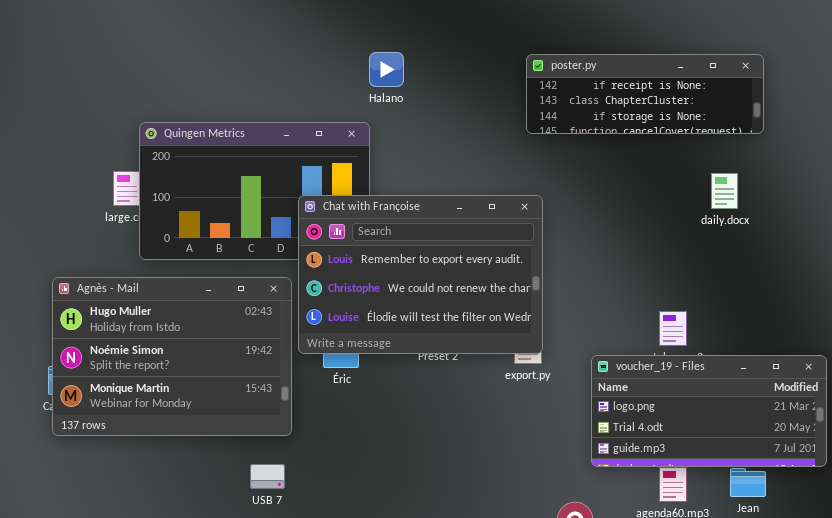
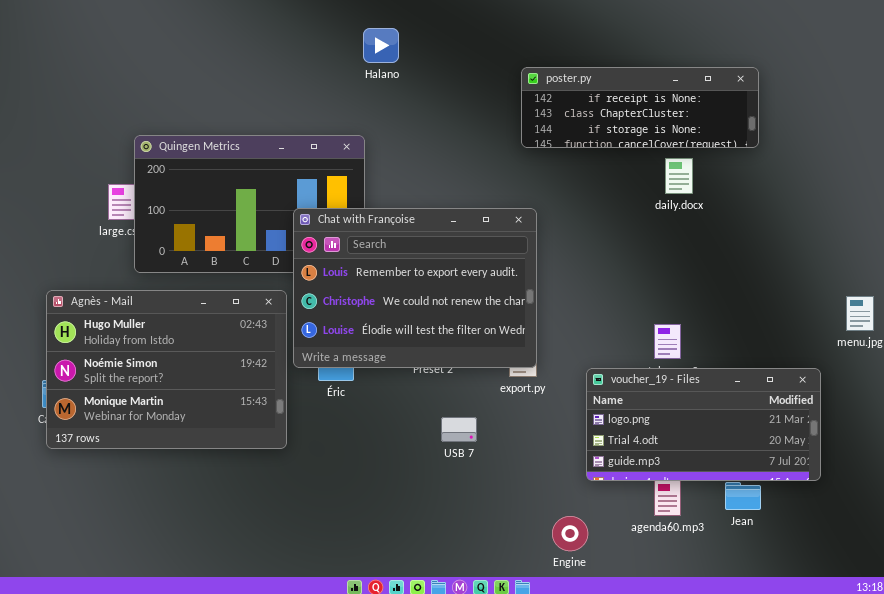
Halano: [369,52,404,87] -> [363,28,399,63], moved
daily.docx: [711,173,738,209] -> [665,158,693,194], moved
USB 7: [250,464,285,489] -> [441,417,477,442], moved

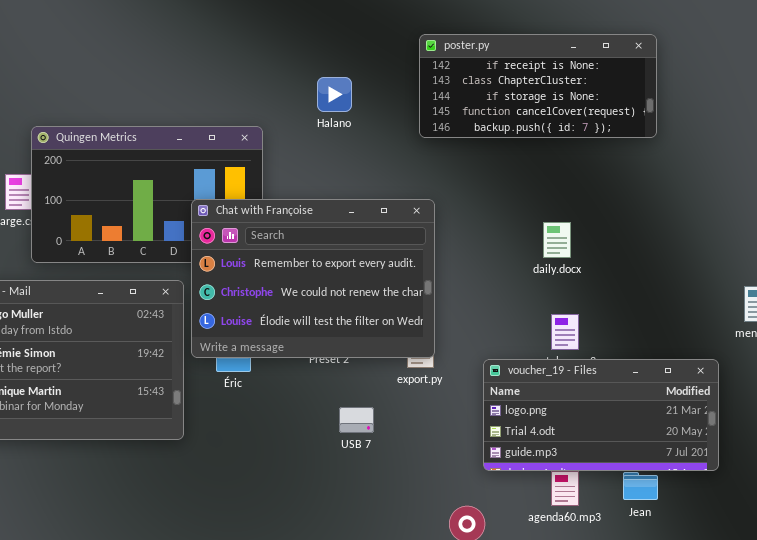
Halano: [363,28,399,63] -> [317,77,352,112], moved
poster.py: [521,67,759,148] -> [419,34,657,138], resized
daily.docx: [665,158,693,194] -> [543,222,571,258], moved

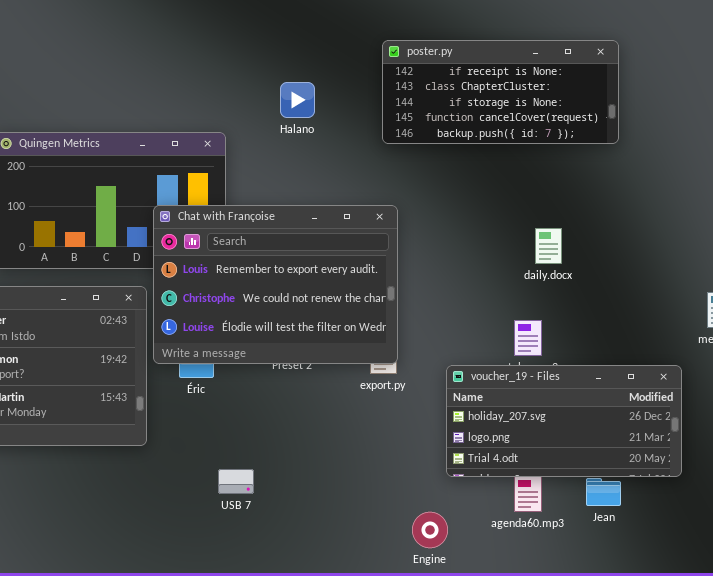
daily.docx: [543,222,571,258] -> [535,228,562,264], moved
voucher_19 - Files: [483,359,719,471] -> [446,365,682,477], scrolled up 1 row
USB 7: [339,407,374,433] -> [218,469,254,494], moved

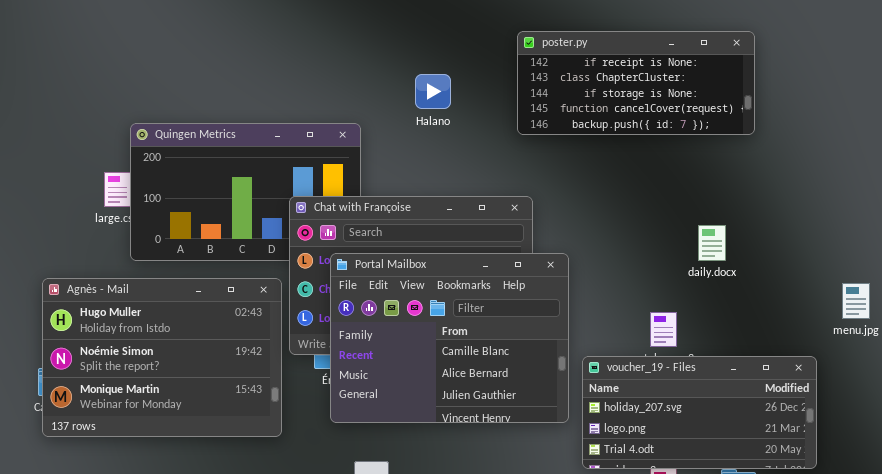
daily.docx: [535,228,562,264] -> [698,225,726,261], moved
Portal Mailbox: none -> [330,253,569,423], opened

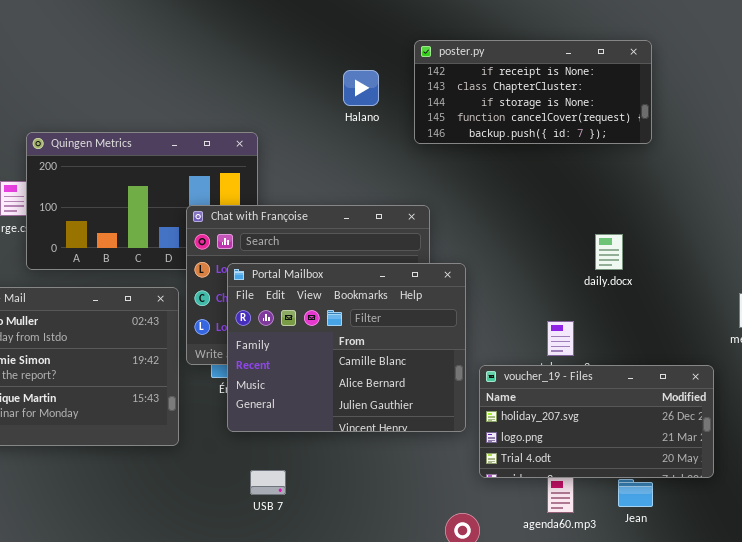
Halano: [415,74,451,109] -> [343,70,379,106], moved

